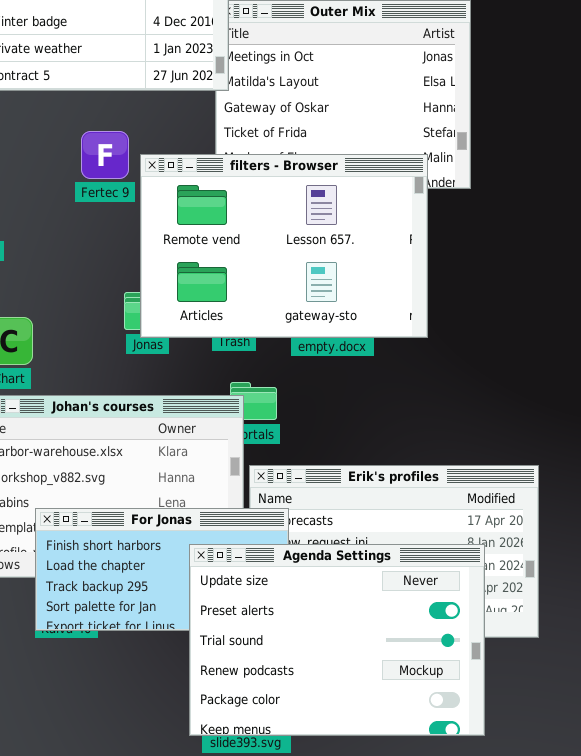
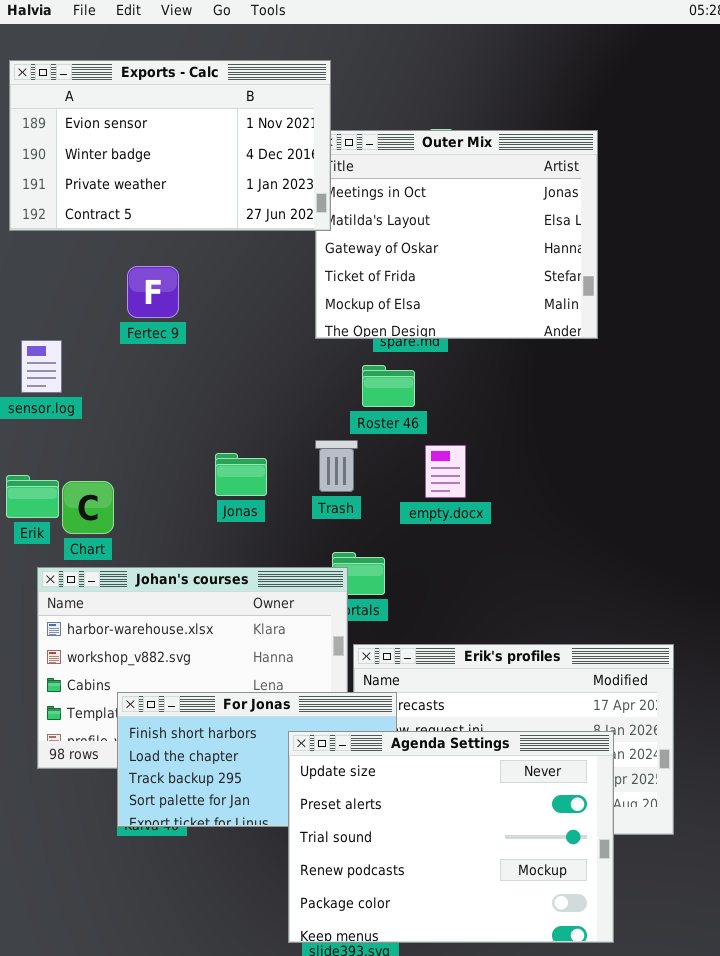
Fertec 9: [81,131,129,179] -> [127,266,179,318], moved
filters - Browser: [140,154,428,338] -> none, closed

